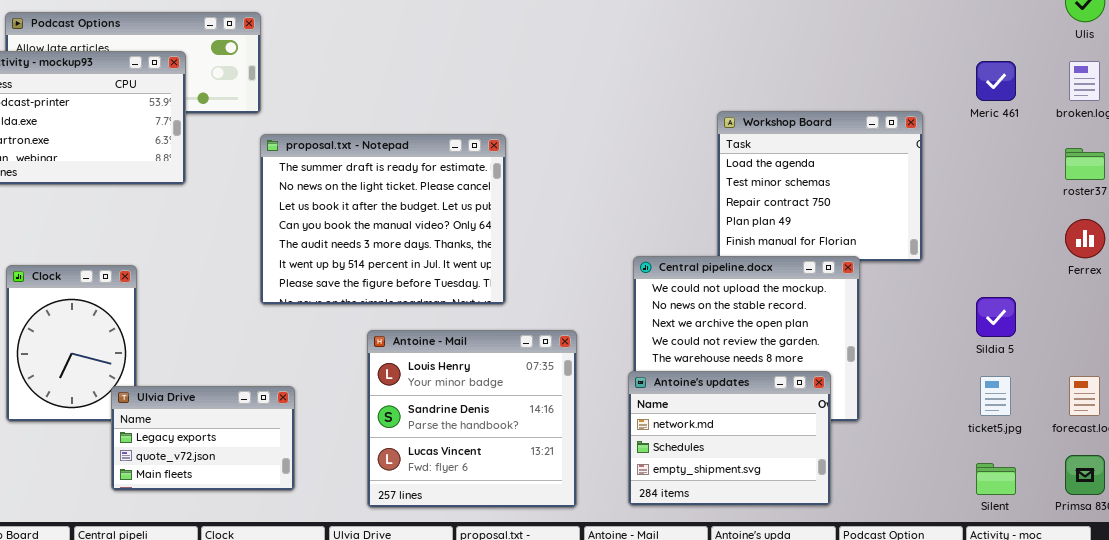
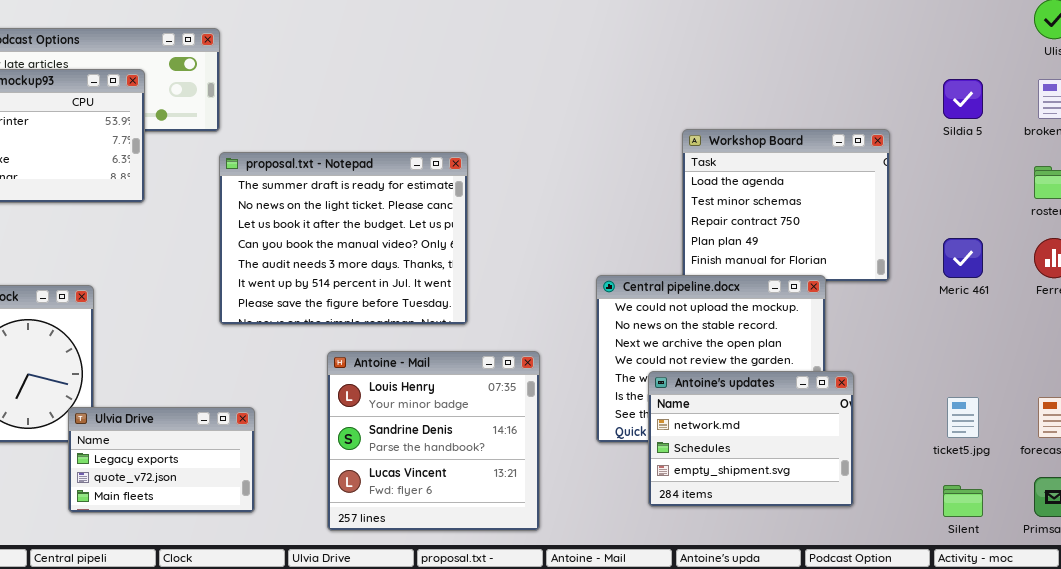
Meric 461: [976,61,1016,101] -> [943,238,983,278], moved
Sildia 5: [976,297,1016,337] -> [943,79,983,119], moved
Antoine's updates: [628,371,831,506] -> [648,371,854,507], moved

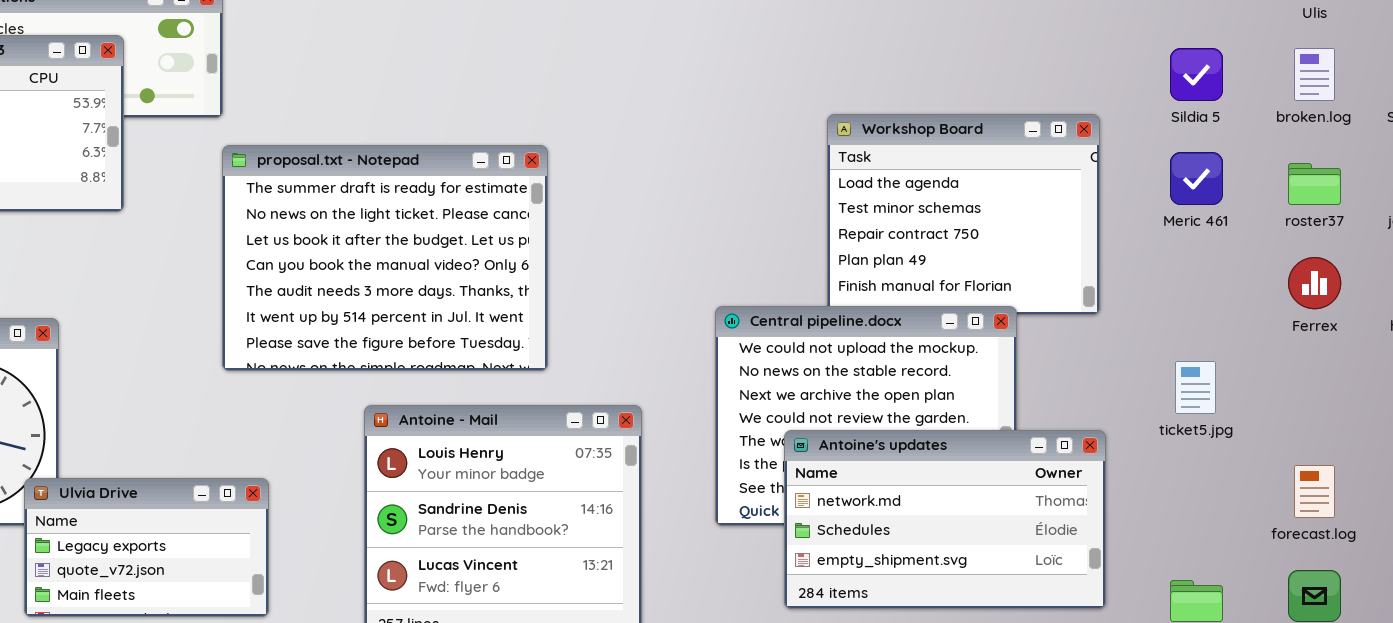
Meric 461: [943,238,983,278] -> [1170,152,1223,205], moved
Antoine's updates: [648,371,854,507] -> [784,430,1106,609], resized
ticket5.jpg: [947,397,979,438] -> [1175,361,1216,414], moved

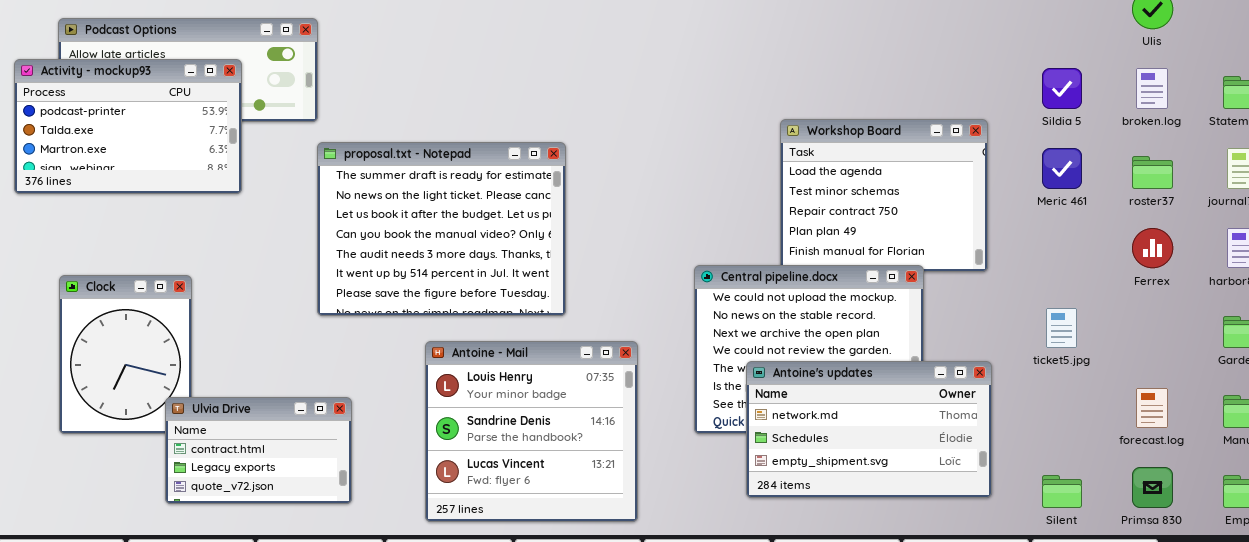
Ulvia Drive: [24,478,269,617] -> [165,397,352,504], scrolled up 1 row

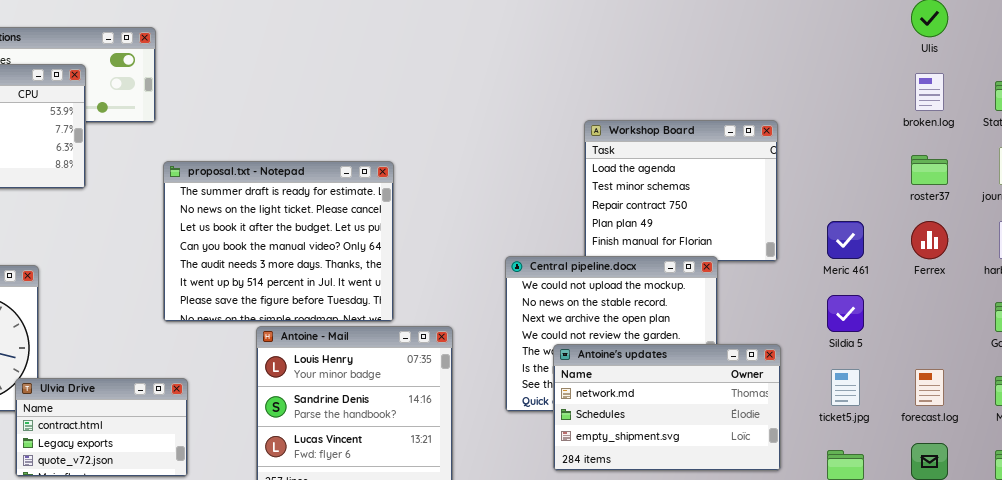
Sildia 5: [1042,68,1082,109] -> [827,295,864,332], moved
proposal.txt - Notepad: [317,142,566,316] -> [163,161,394,322], moved
Meric 461: [1042,148,1082,189] -> [827,221,864,259], moved
ticket5.jpg: [1046,308,1077,348] -> [831,369,860,406], moved

